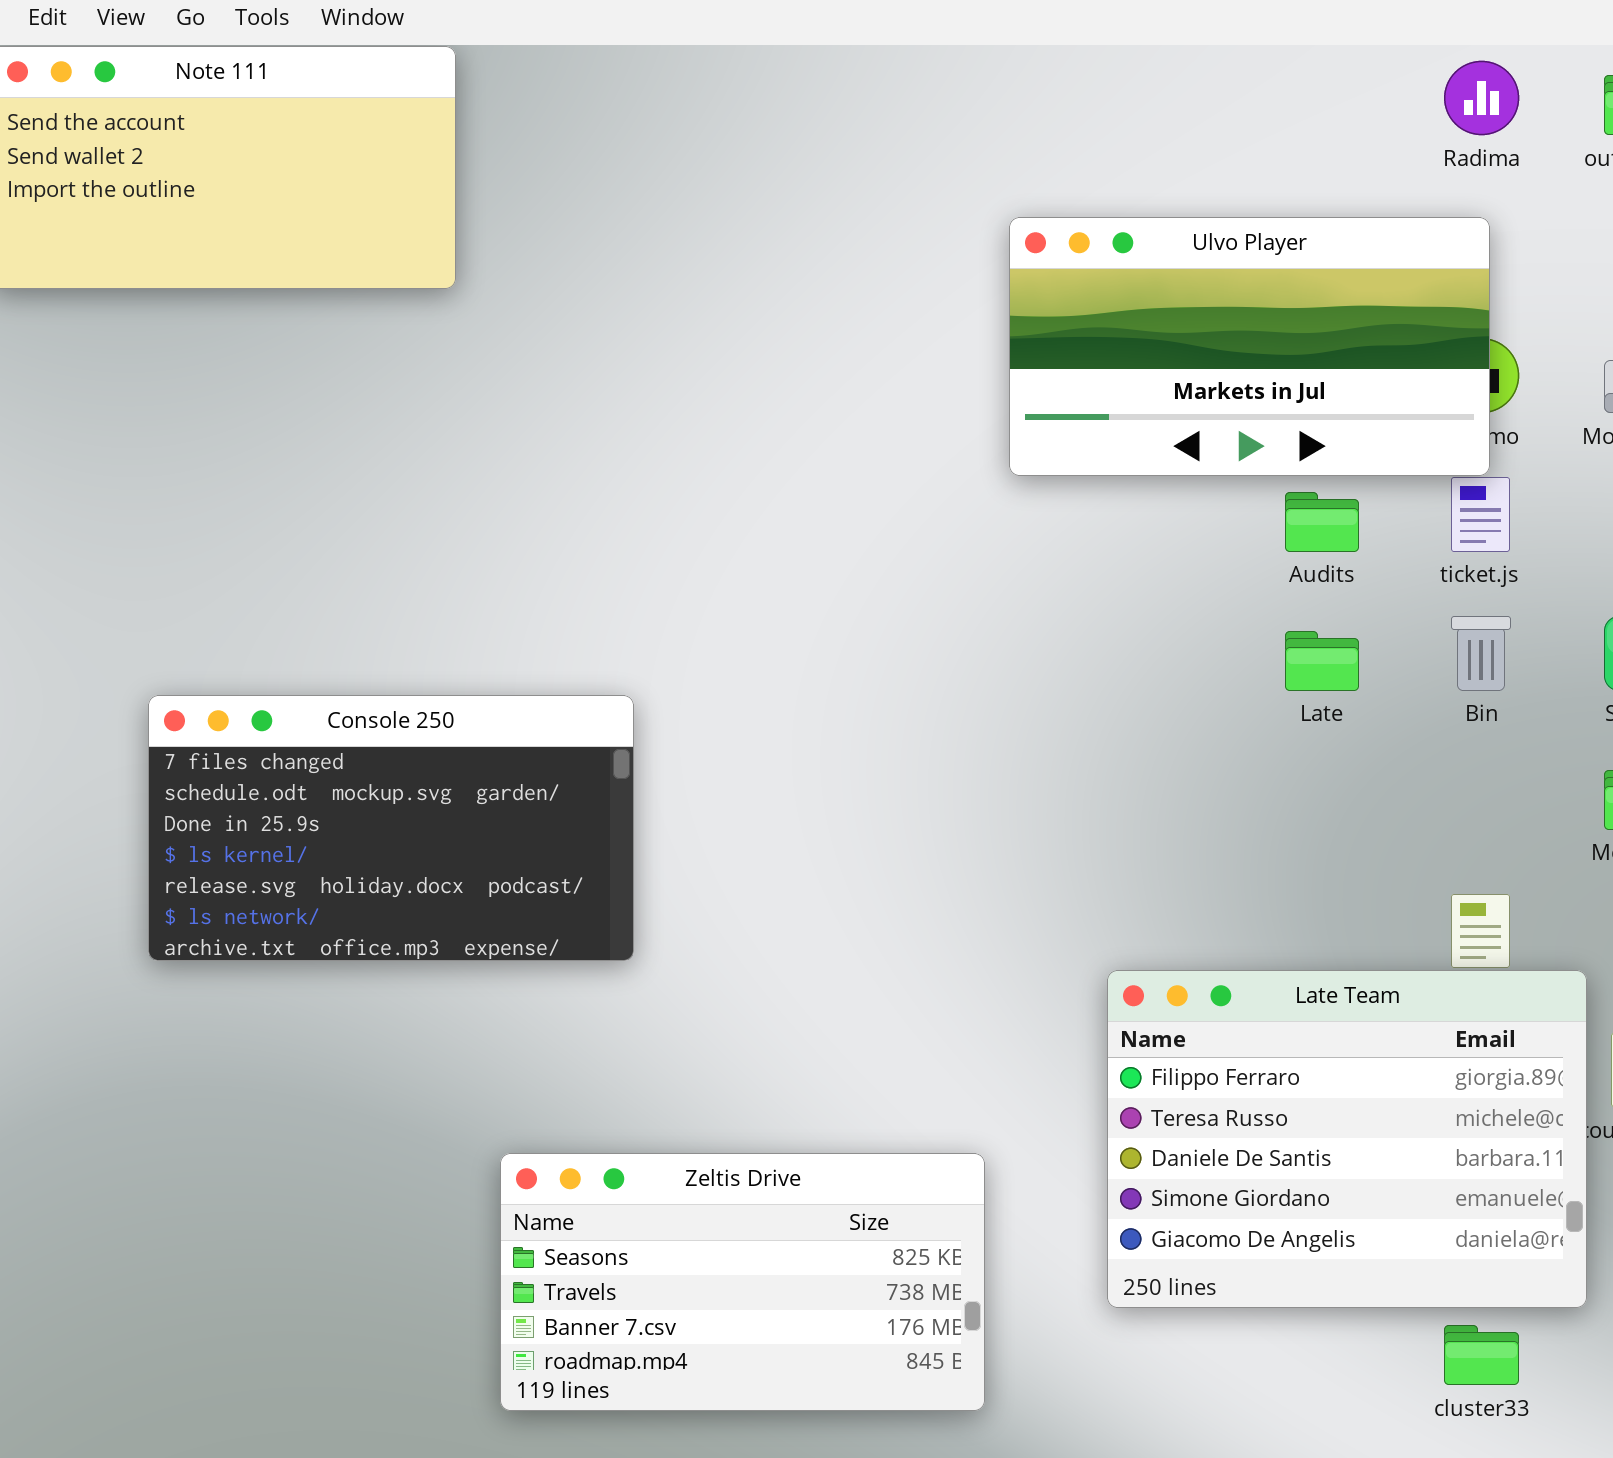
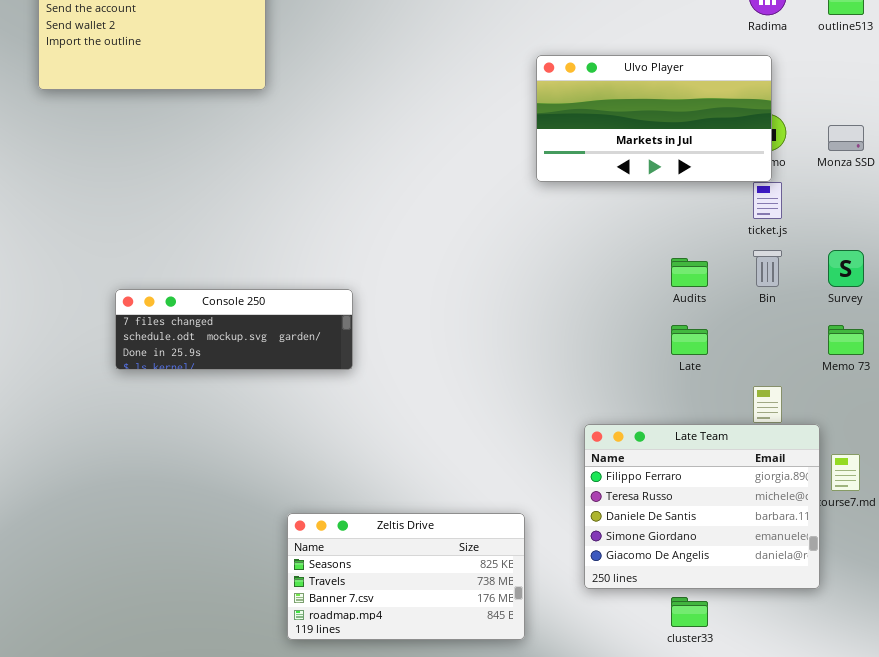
Audits: [1285,492,1359,552] -> [671,258,708,287], moved
Late: [1285,631,1359,691] -> [671,325,708,355], moved
Console 250: [148,695,634,961] -> [115,289,353,370], resized
cluster33: [1444,1325,1519,1385] -> [671,597,708,627], moved

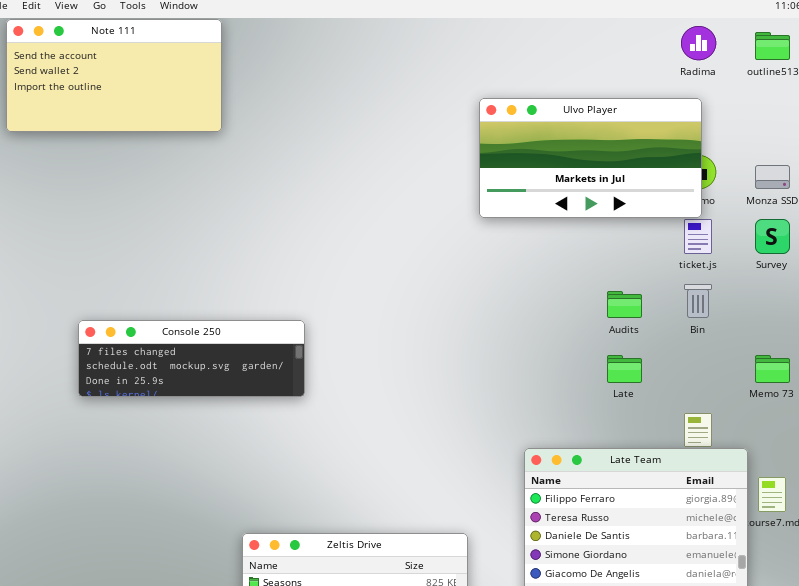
Survey: [828,250,864,287] -> [755,219,790,254], moved

